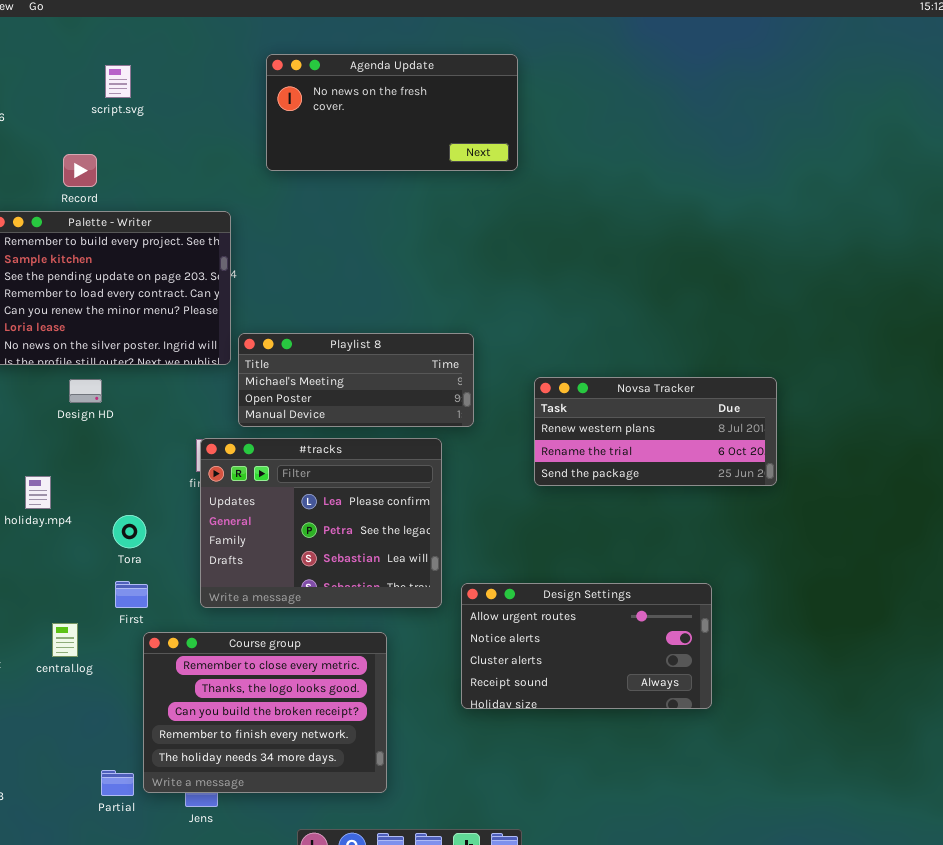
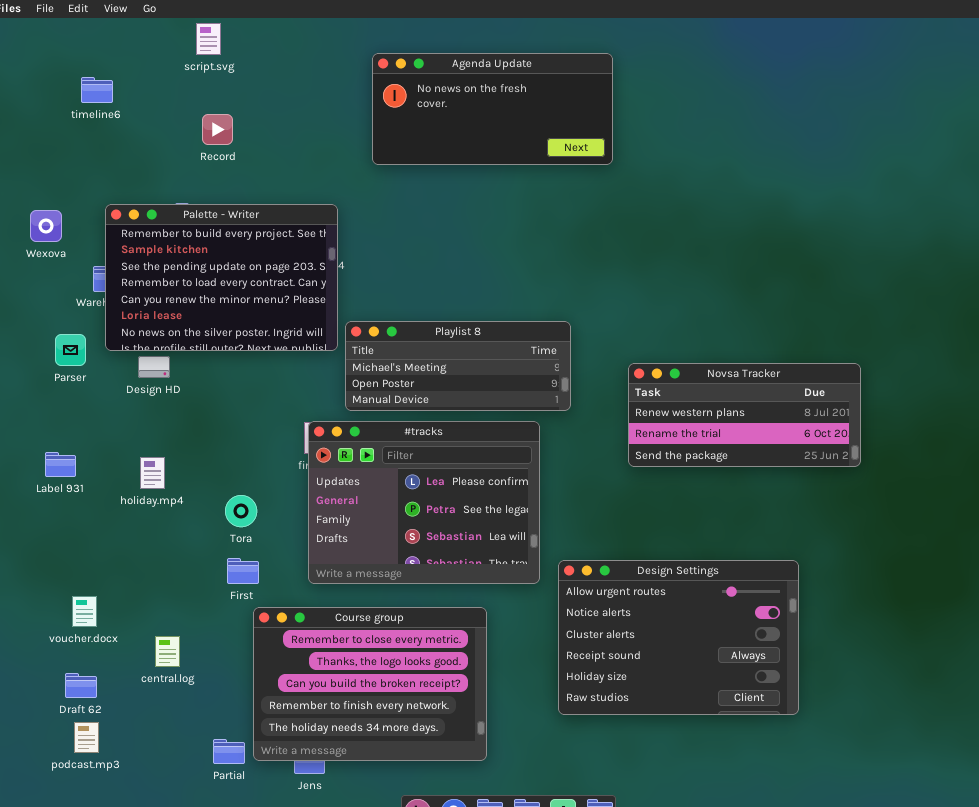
script.svg: [105,65,131,98] -> [196,23,221,55], moved
Record: [63,154,97,187] -> [202,114,233,145], moved
Design HD: [69,379,102,403] -> [138,356,170,378], moved
Design Settings: [461,583,712,709] -> [558,560,799,715], resized
central.log: [52,623,78,657] -> [155,636,180,667], moved

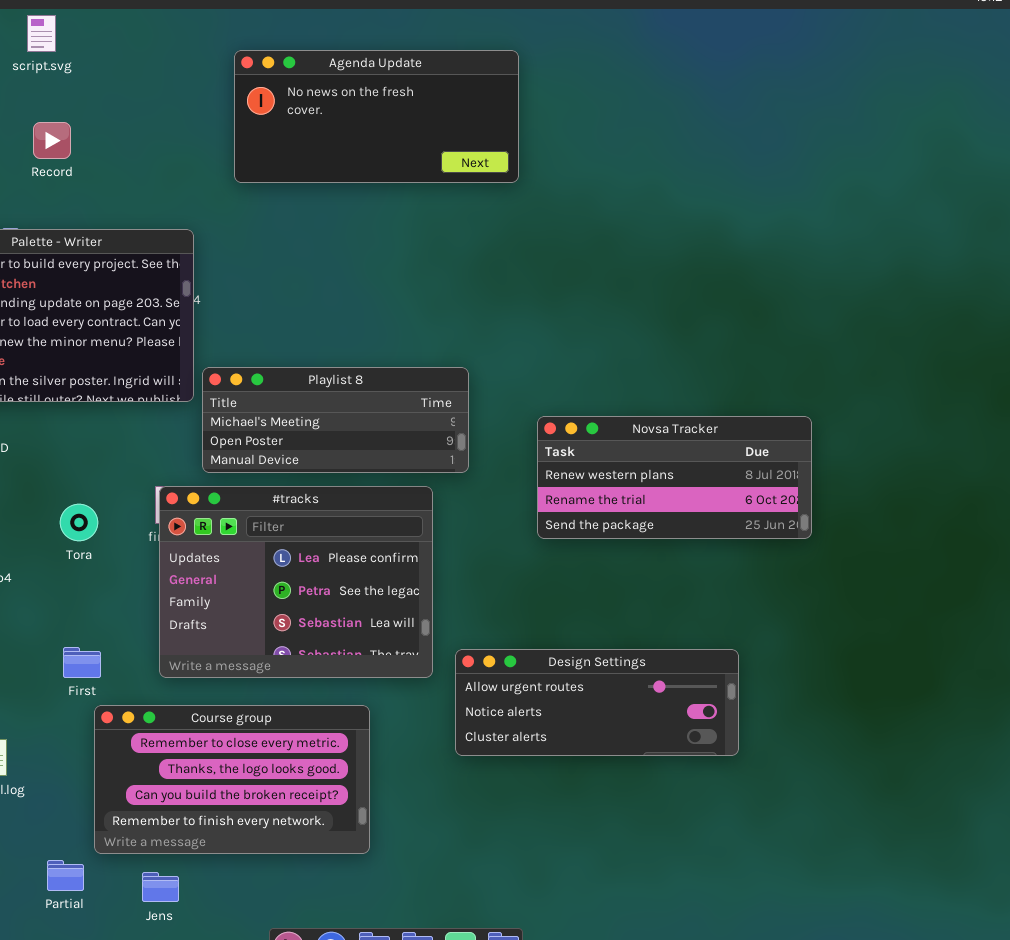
Tora: [225,495,257,527] -> [60,504,98,541], moved
Design Settings: [558,560,799,715] -> [455,649,739,756], resized
Course group: [253,607,487,761] -> [94,705,370,854], resized

